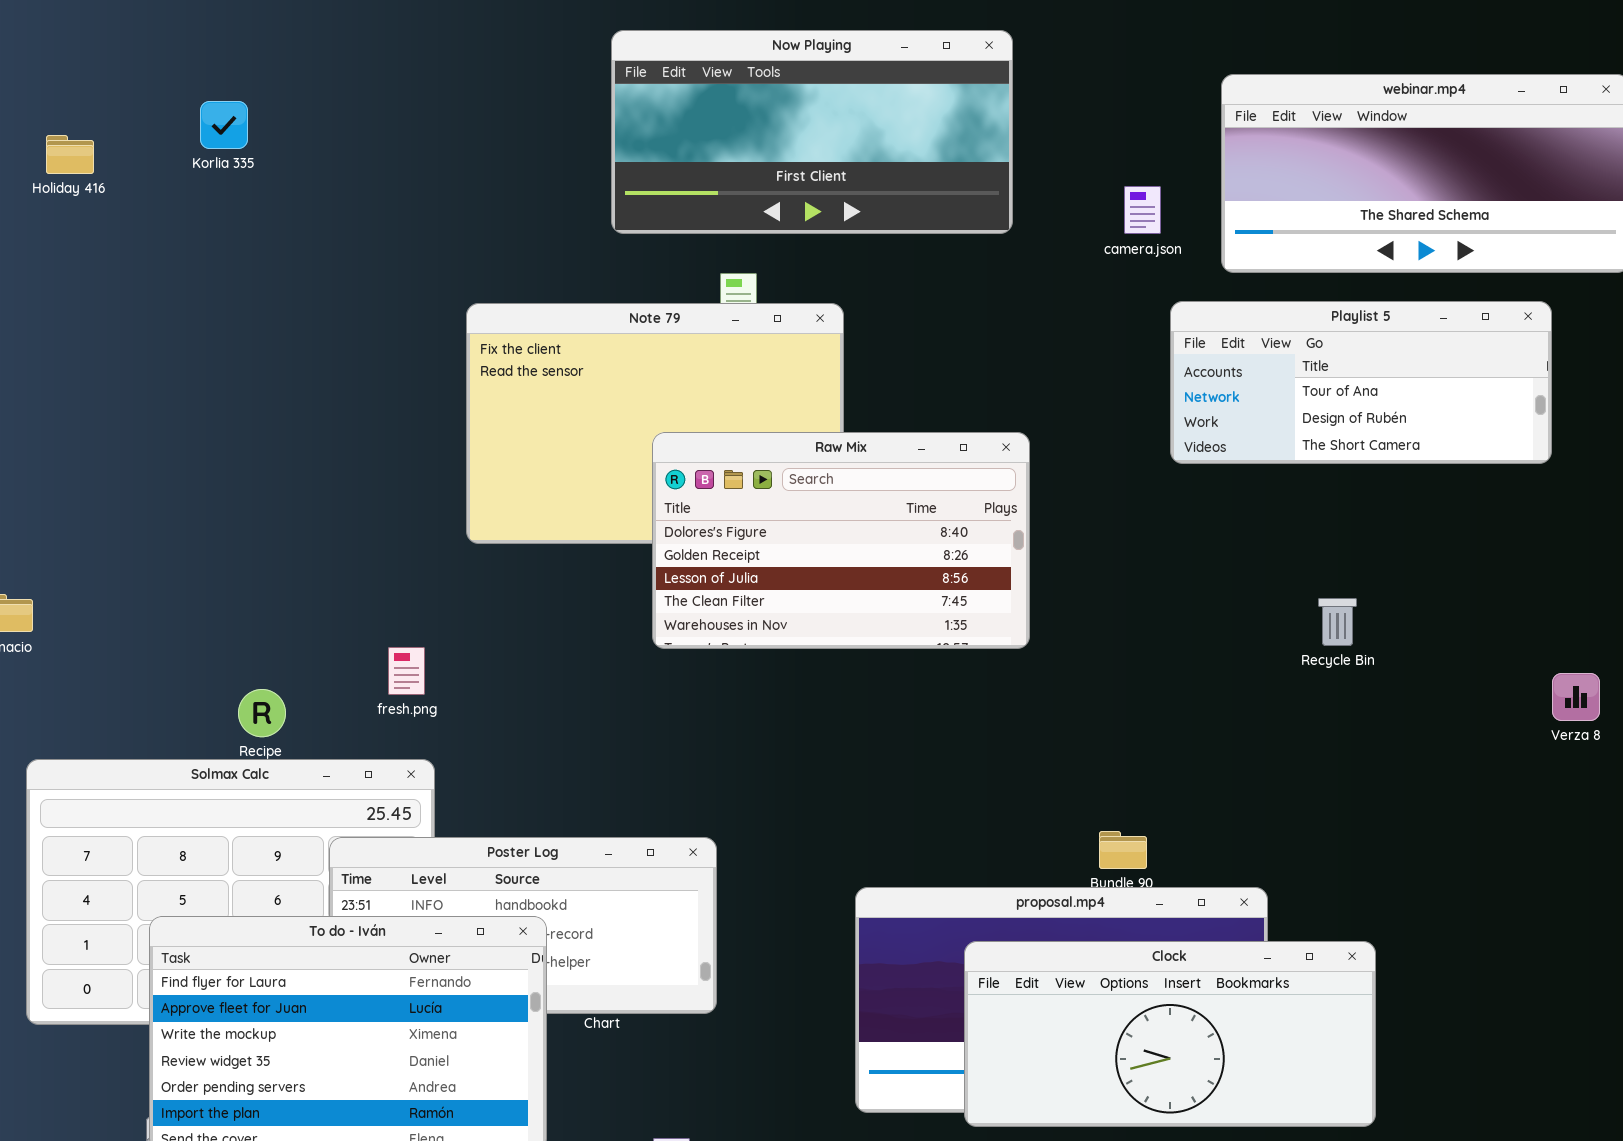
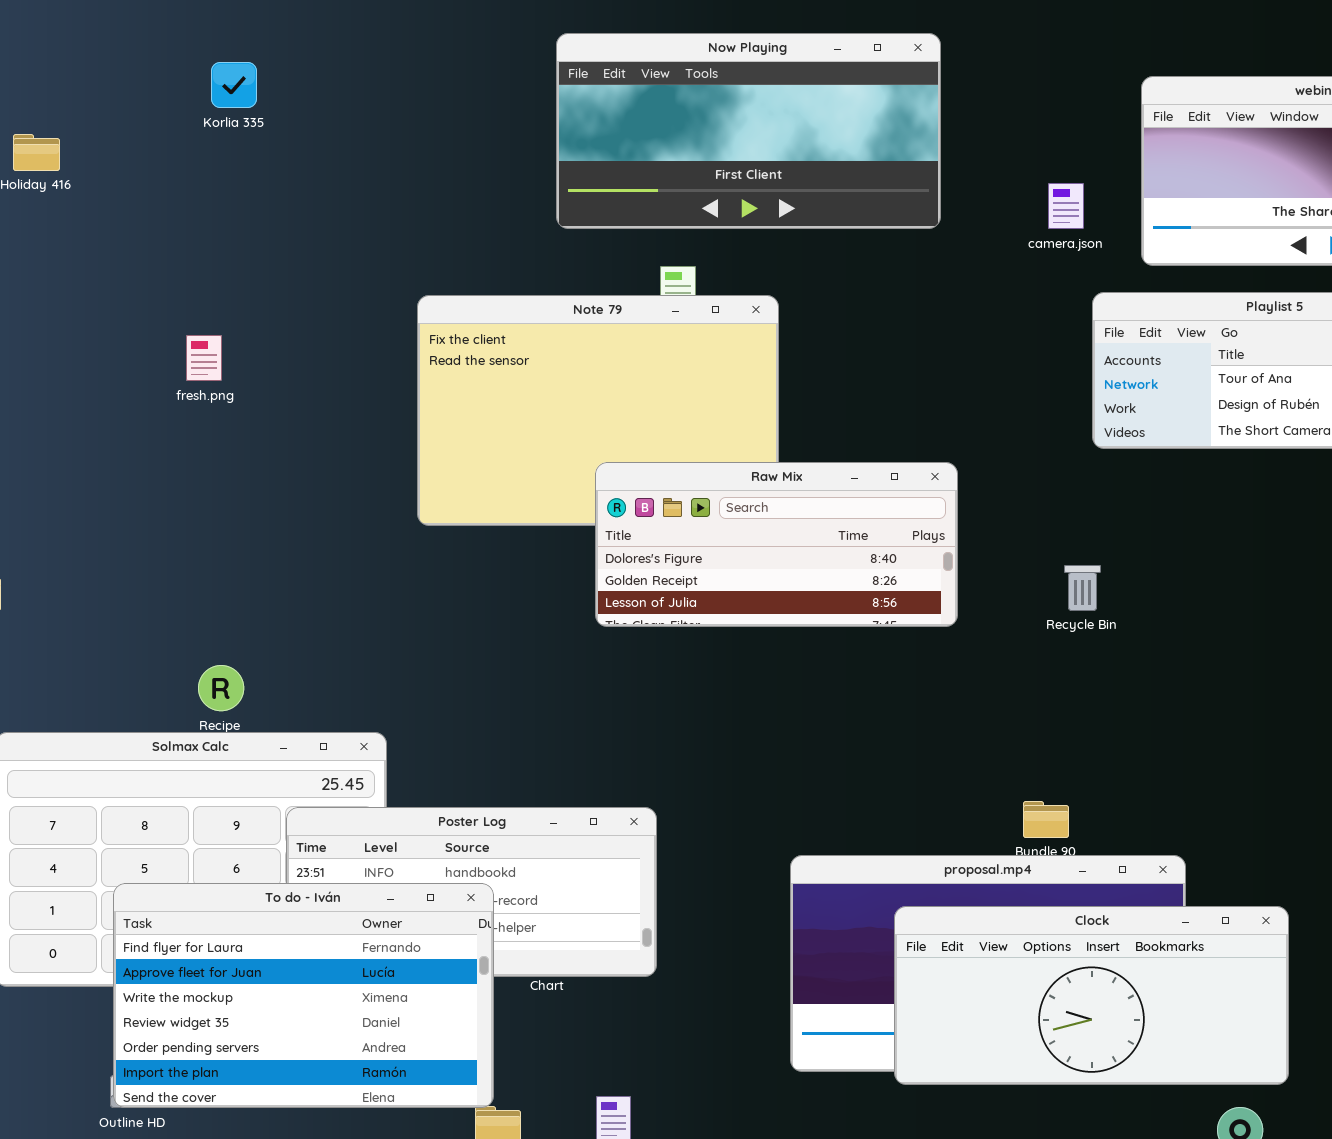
Korlia 335: [200,101,248,149] -> [211,62,257,108], moved
Raw Mix: [652,432,1030,649] -> [595,462,958,627], resized
Recycle Bin: [1318,598,1357,646] -> [1064,565,1101,611], moved
fresh.png: [388,647,425,695] -> [186,335,222,381], moved

